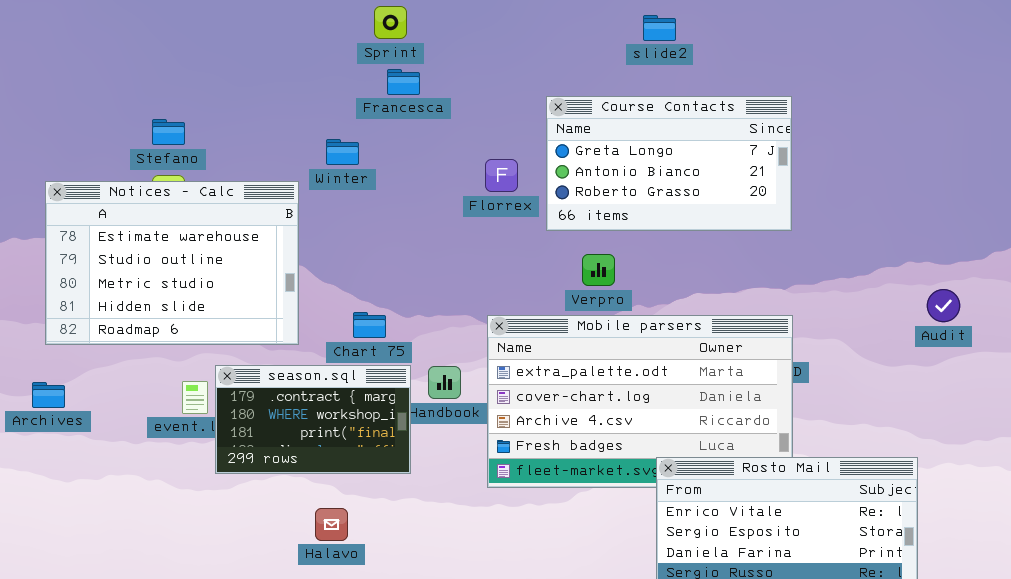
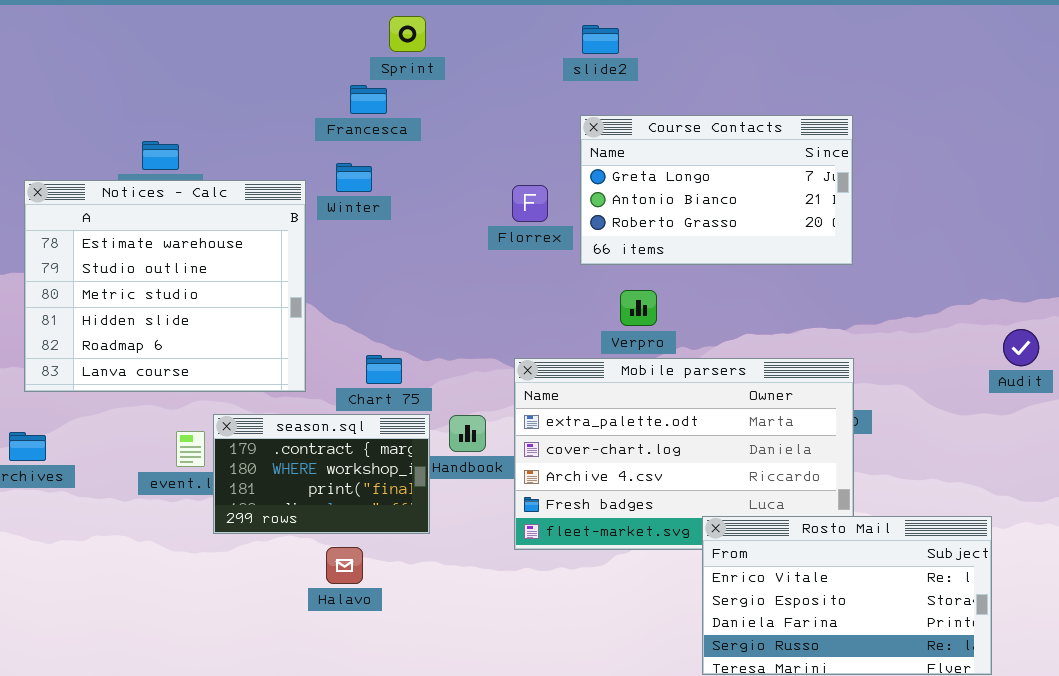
slide2: [643,15,676,41] -> [582,25,619,54], moved
Francesca: [387,69,420,95] -> [350,85,387,114], moved
Notices - Calc: [45,181,299,345] -> [24,180,306,392], resized
Halavo: [315,508,348,541] -> [326,547,363,584], moved

